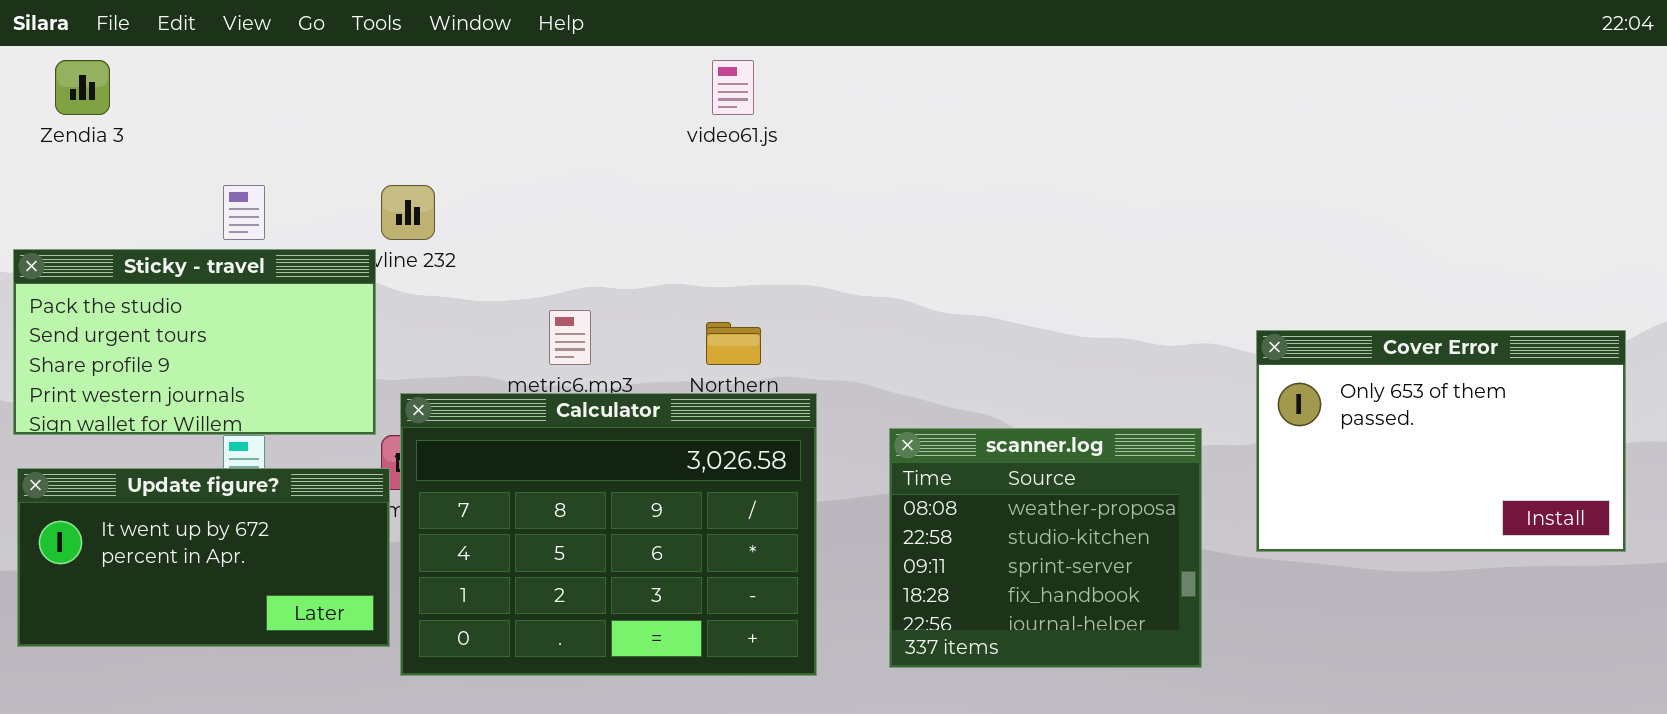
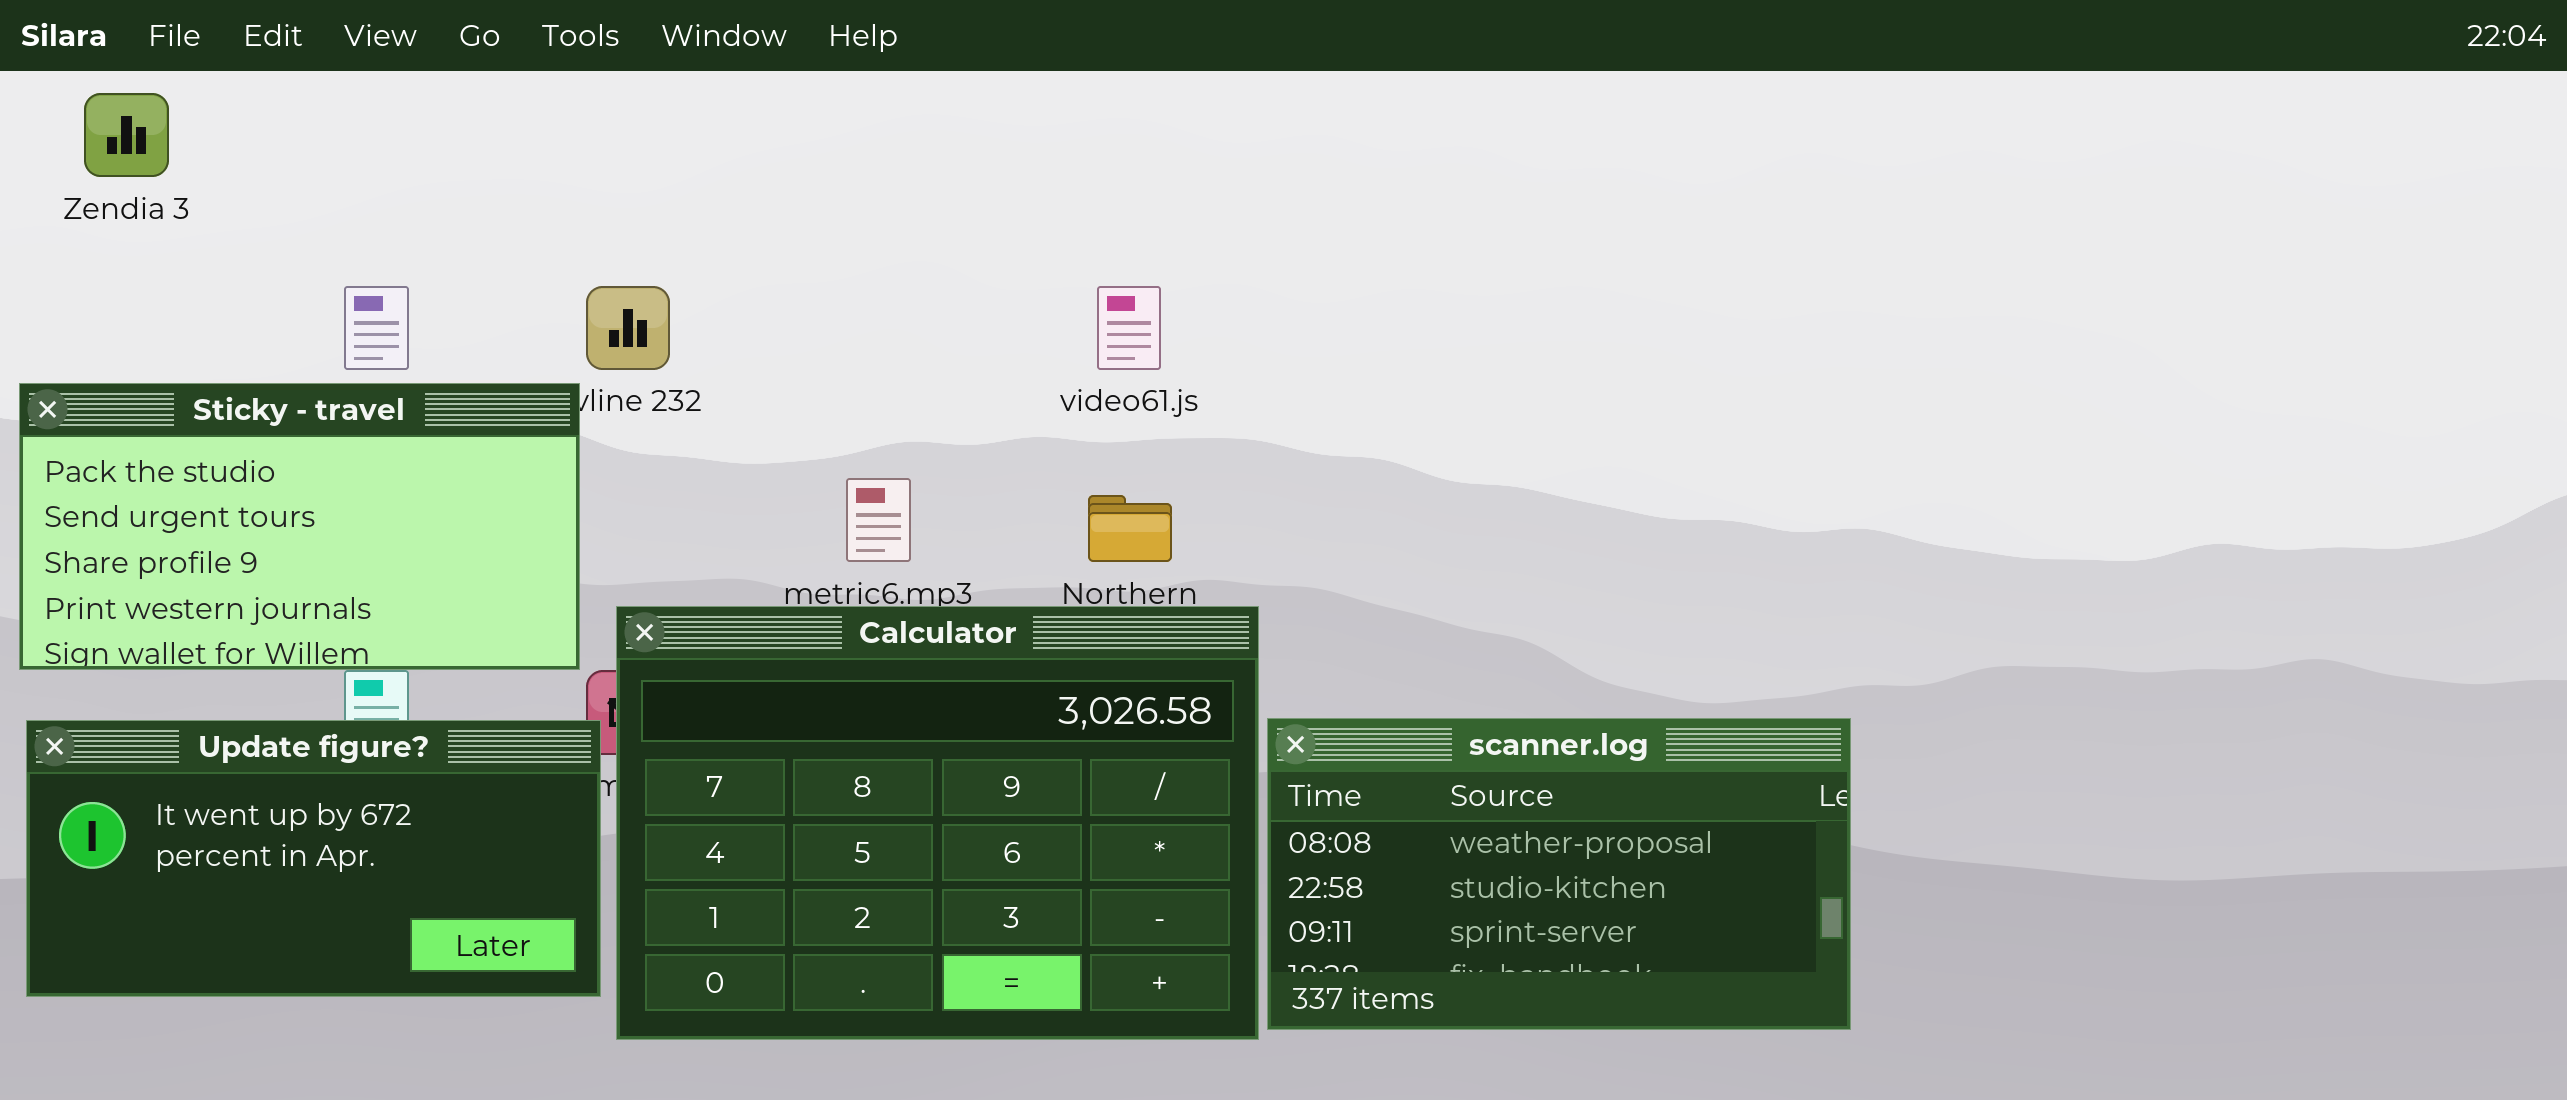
video61.js: [712,60,754,115] -> [1097,286,1161,370], moved
Cover Error: [1256,330,1626,552] -> none, closed
scanner.log: [889,428,1202,668] -> [1267,718,1851,1030], resized

